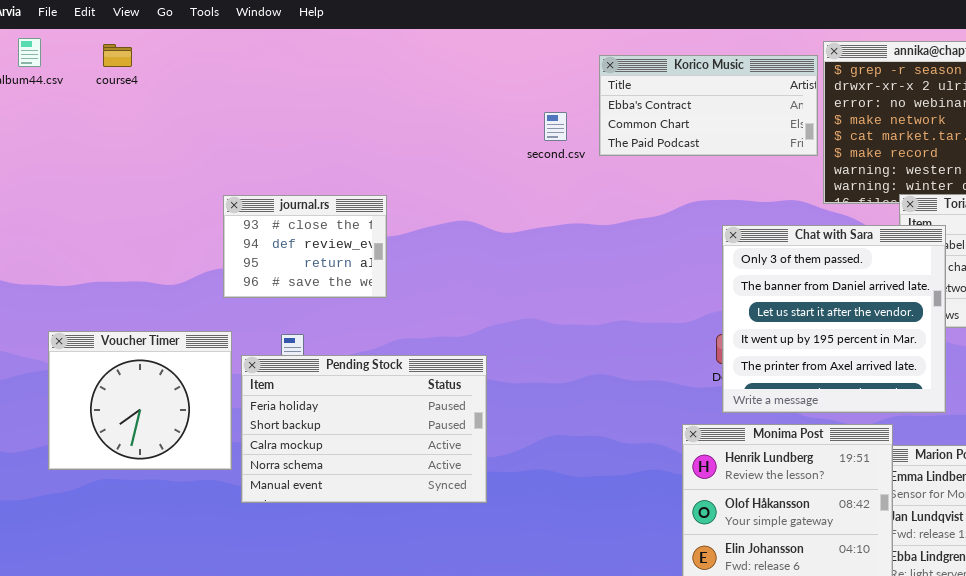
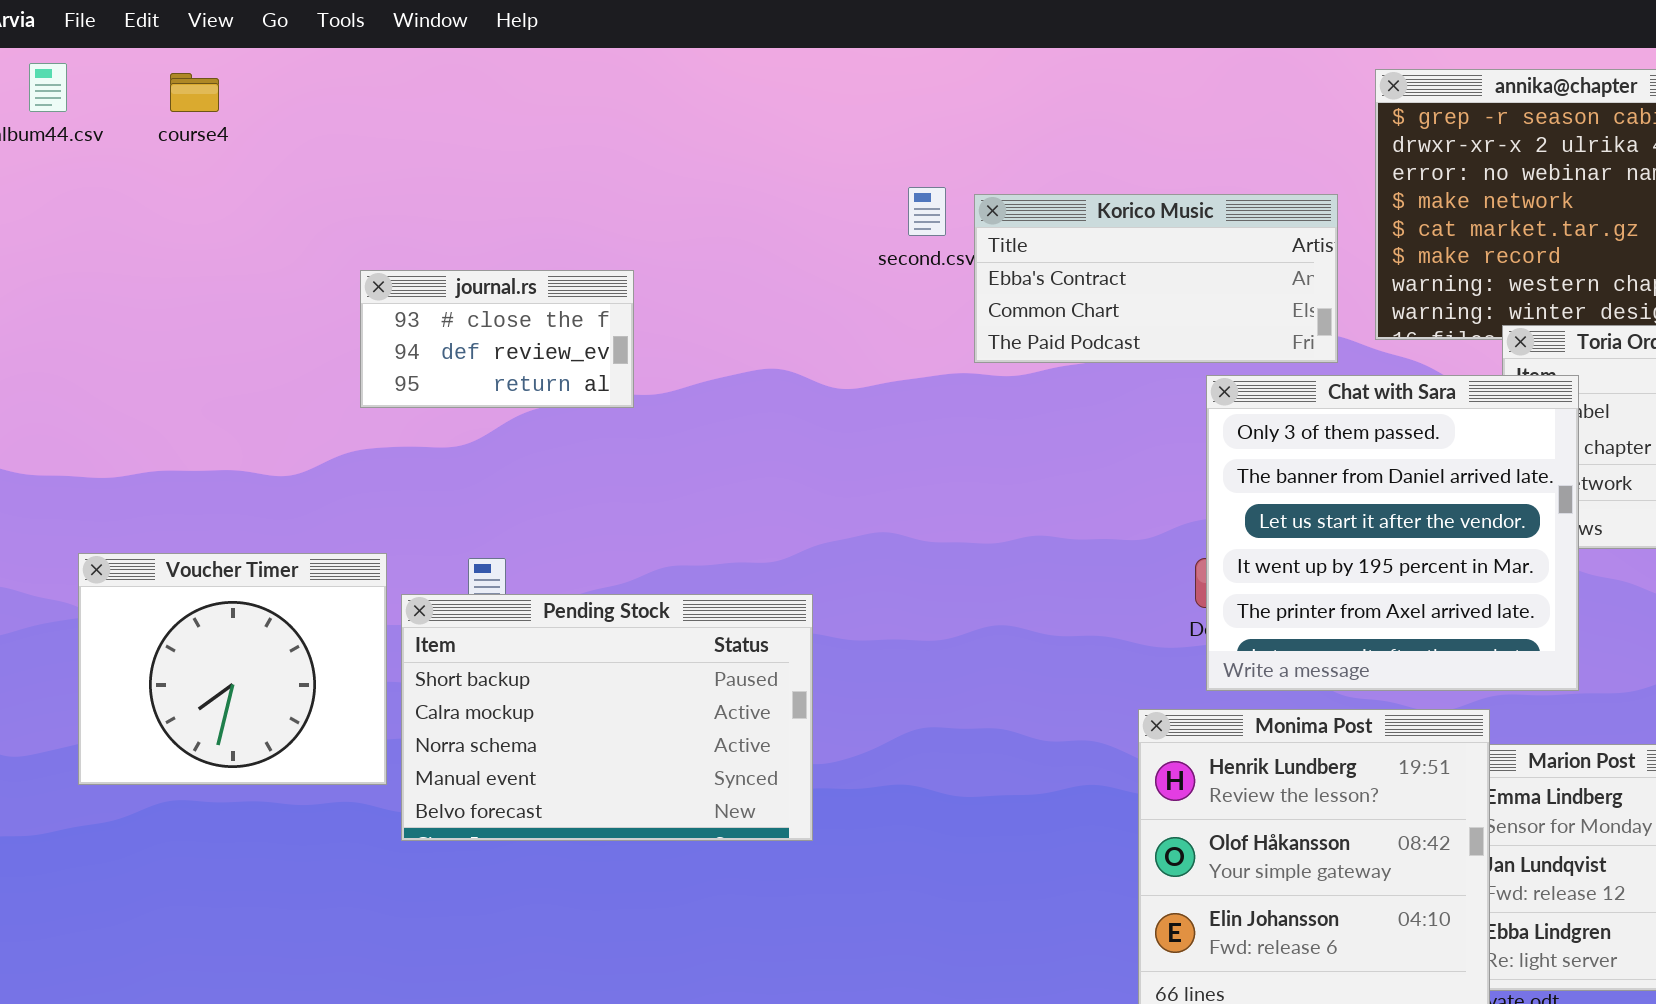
Korico Music: [599,55,818,156] -> [974,194,1338,363], moved
journal.rs: [223,195,387,298] -> [360,270,634,408], moved, resized
Pending Stock: [241,355,487,503] -> [401,594,813,841], scrolled down 1 row

